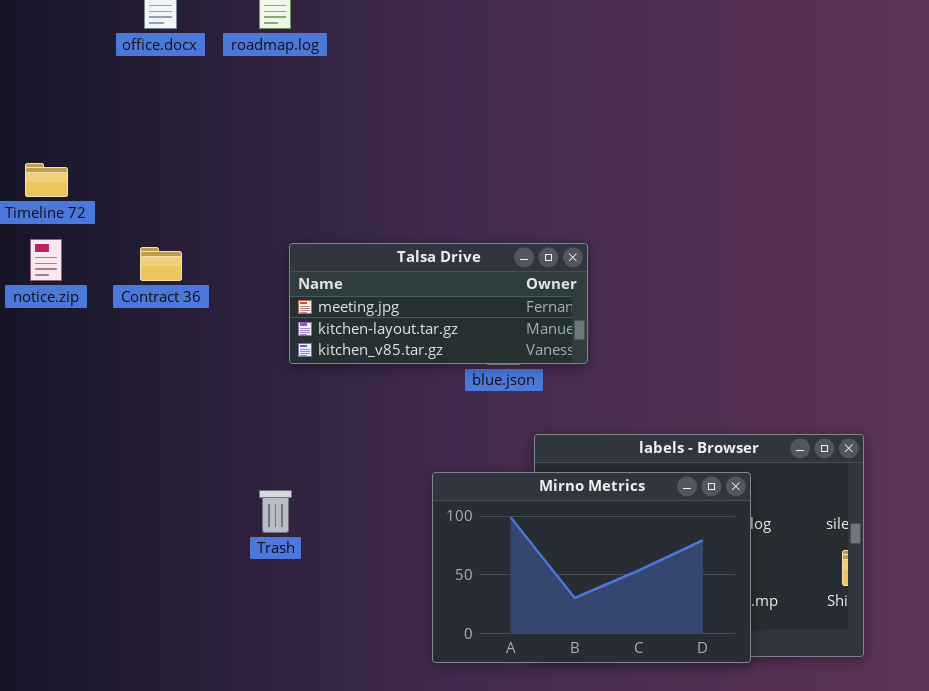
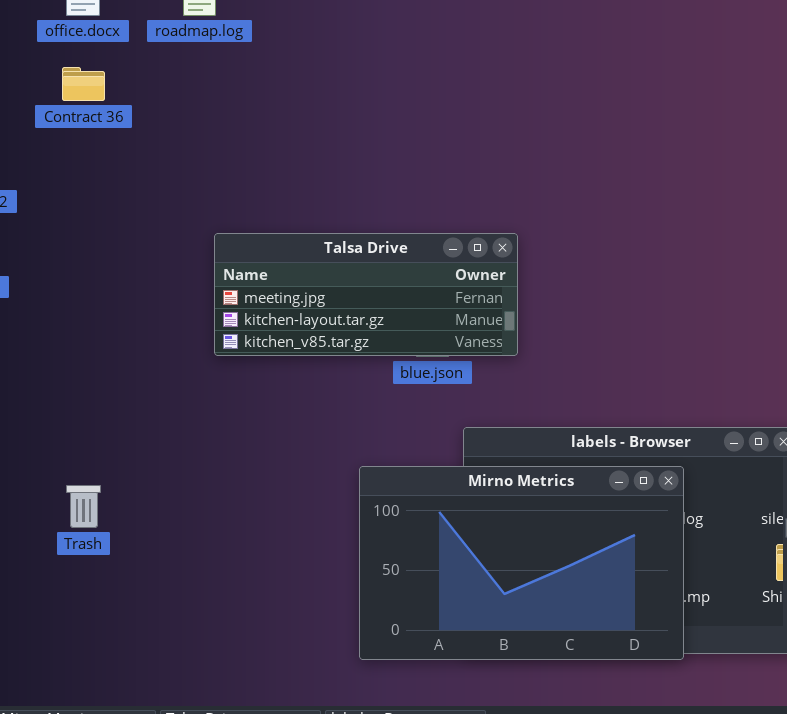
Contract 36: [140,247,182,281] -> [62,67,105,101], moved
Trash: [259,490,292,533] -> [66,485,101,528], moved

